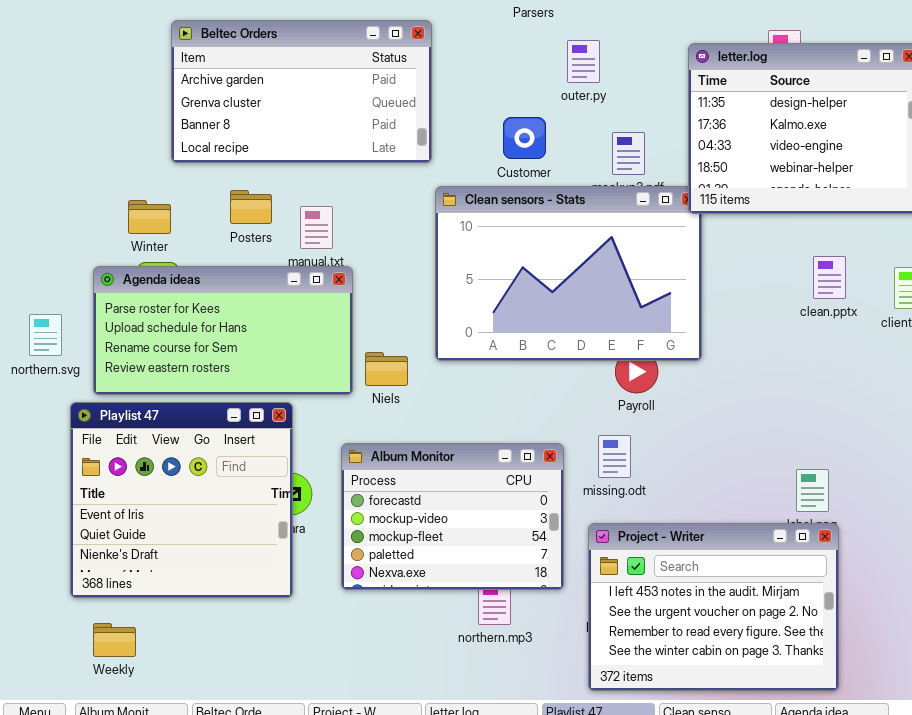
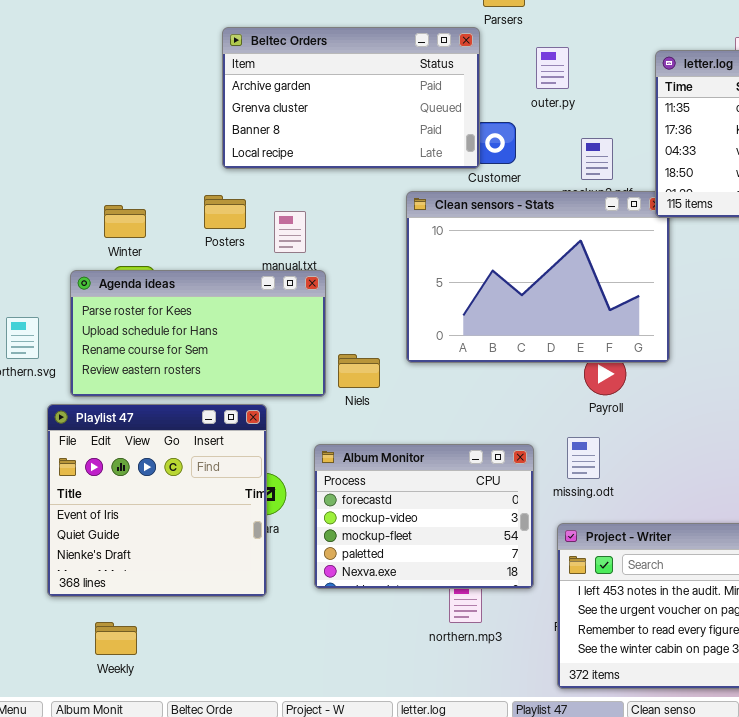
Beltec Orders: [171,20,432,163] -> [222,27,480,169], moved
Weekly: [93,623,136,657] -> [95,622,137,655], moved

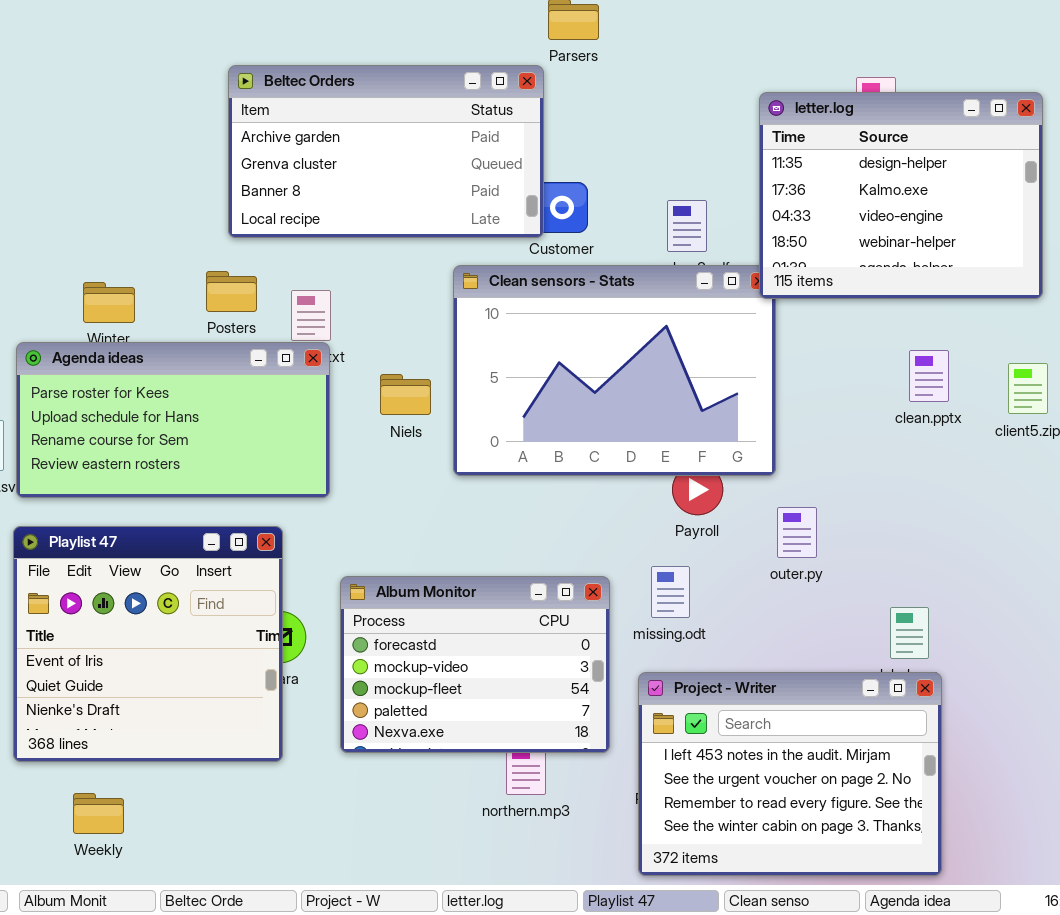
outer.py: [536,47,569,89] -> [777,507,817,558], moved
Agenda ideas: [70,270,326,397] -> [16,342,330,498], moved
Niels: [338,354,380,388] -> [380,374,431,415], moved

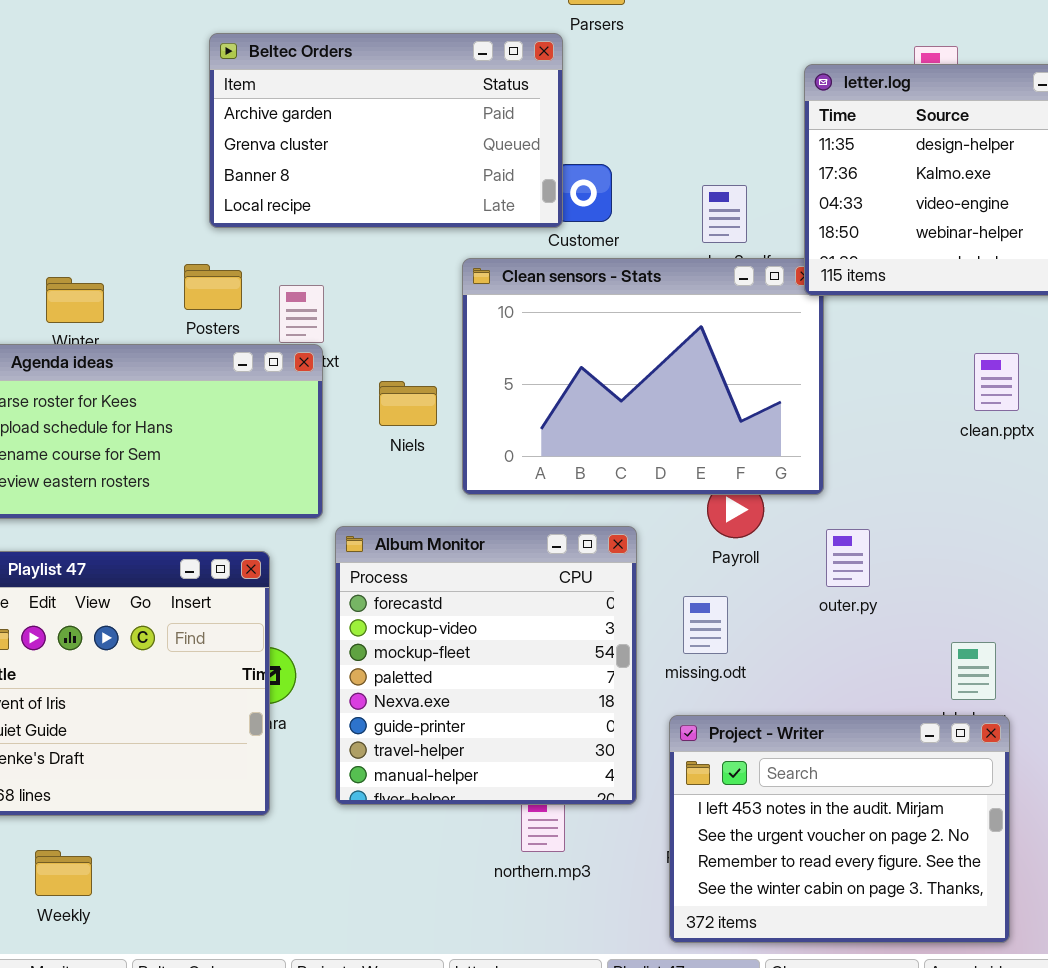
Album Monitor: [340,576,610,753] -> [335,526,637,805], resized

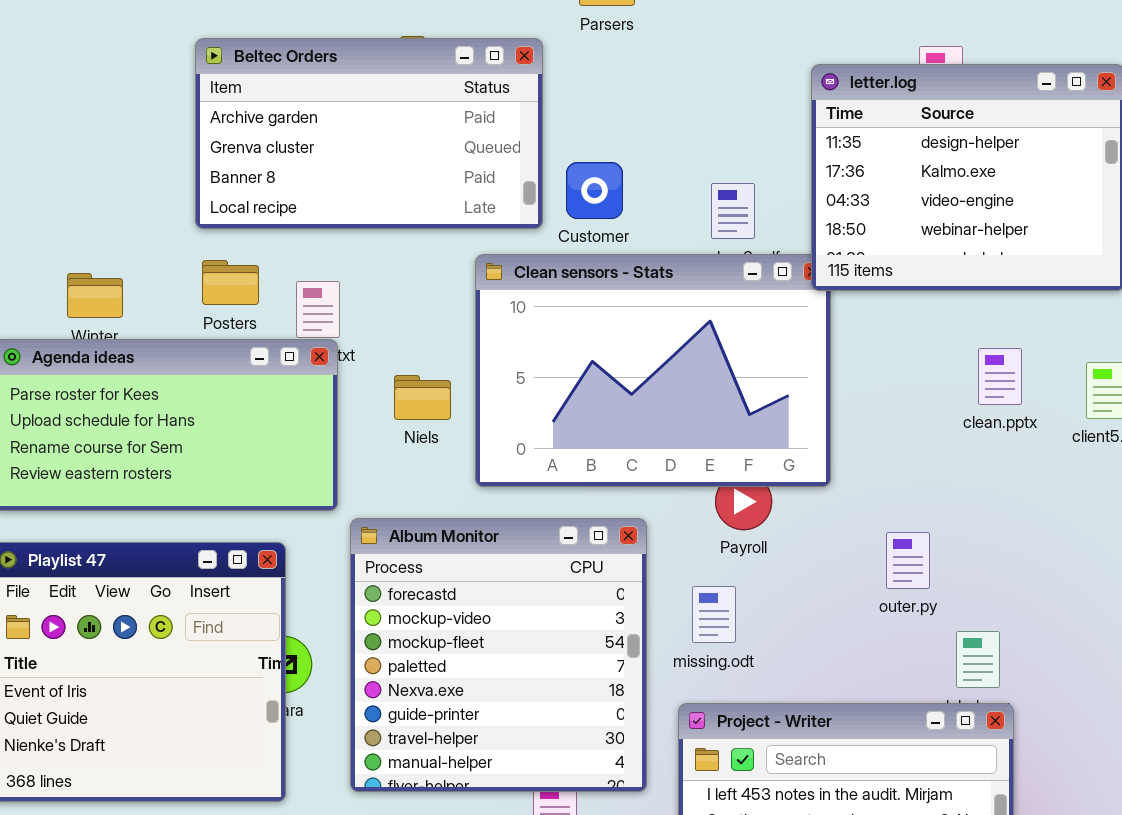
Beltec Orders: [209,33,563,228] -> [195,38,543,229], moved
outer.py: [826,529,870,587] -> [886,532,930,589], moved

